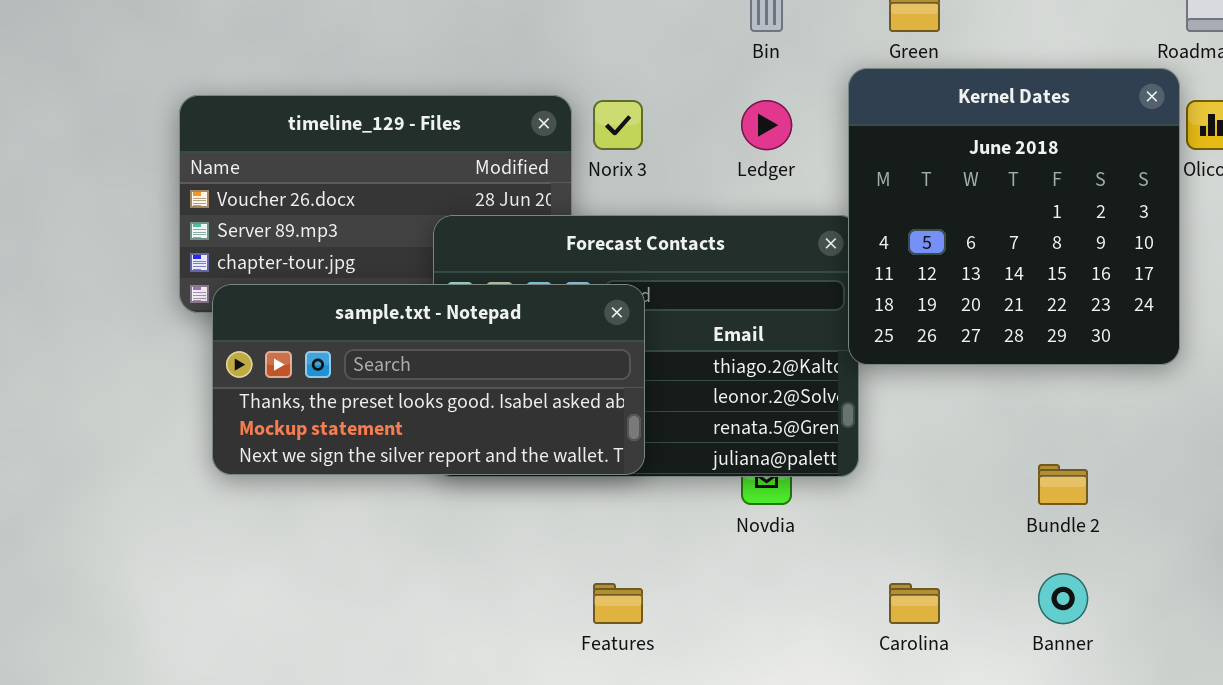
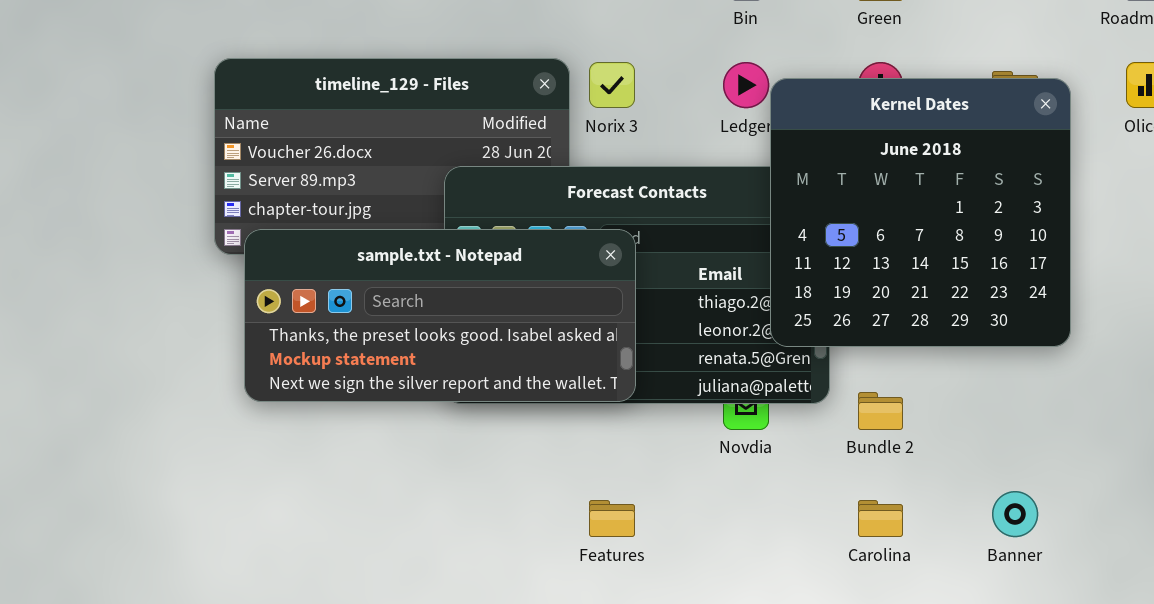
Kernel Dates: [848,68,1180,365] -> [770,78,1071,347], moved
Bundle 2: [1038,464,1088,505] -> [858,392,903,430], moved

